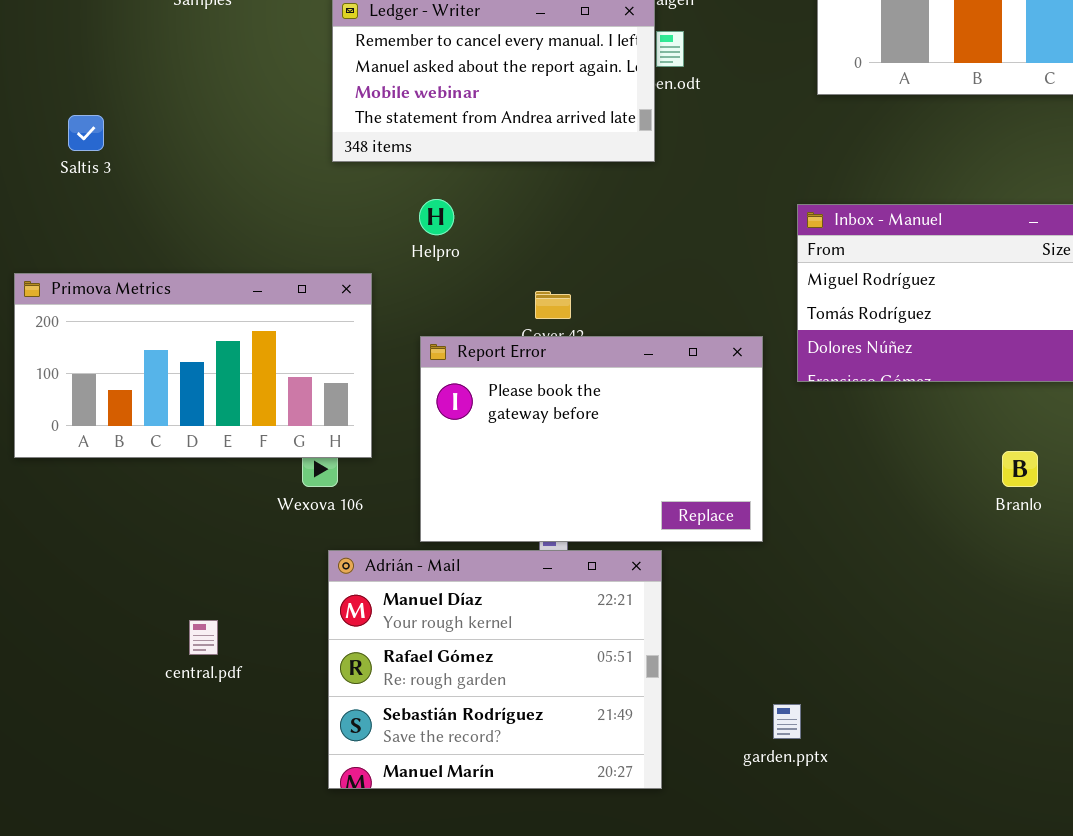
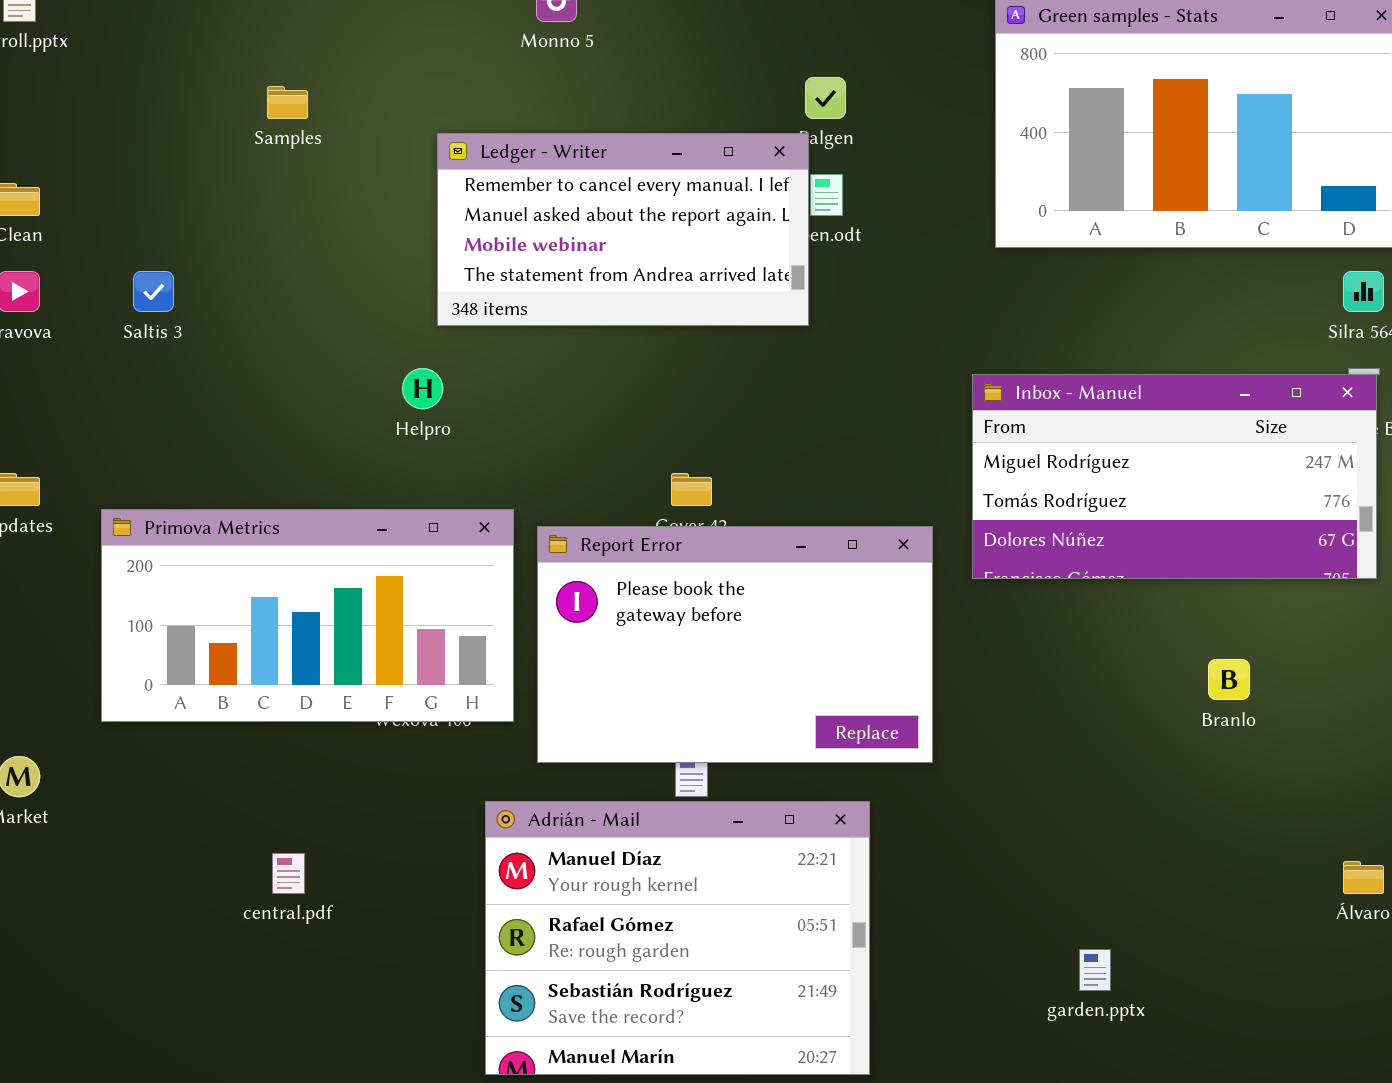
Helpro: [419,199,454,235] -> [402,368,443,409], moved
Primova Metrics: [14,273,372,458] -> [101,509,514,722], moved
Adrián - Mail: [328,550,662,789] -> [485,801,870,1075], moved
garden.pptx: [773,704,801,739] -> [1079,949,1111,991], moved

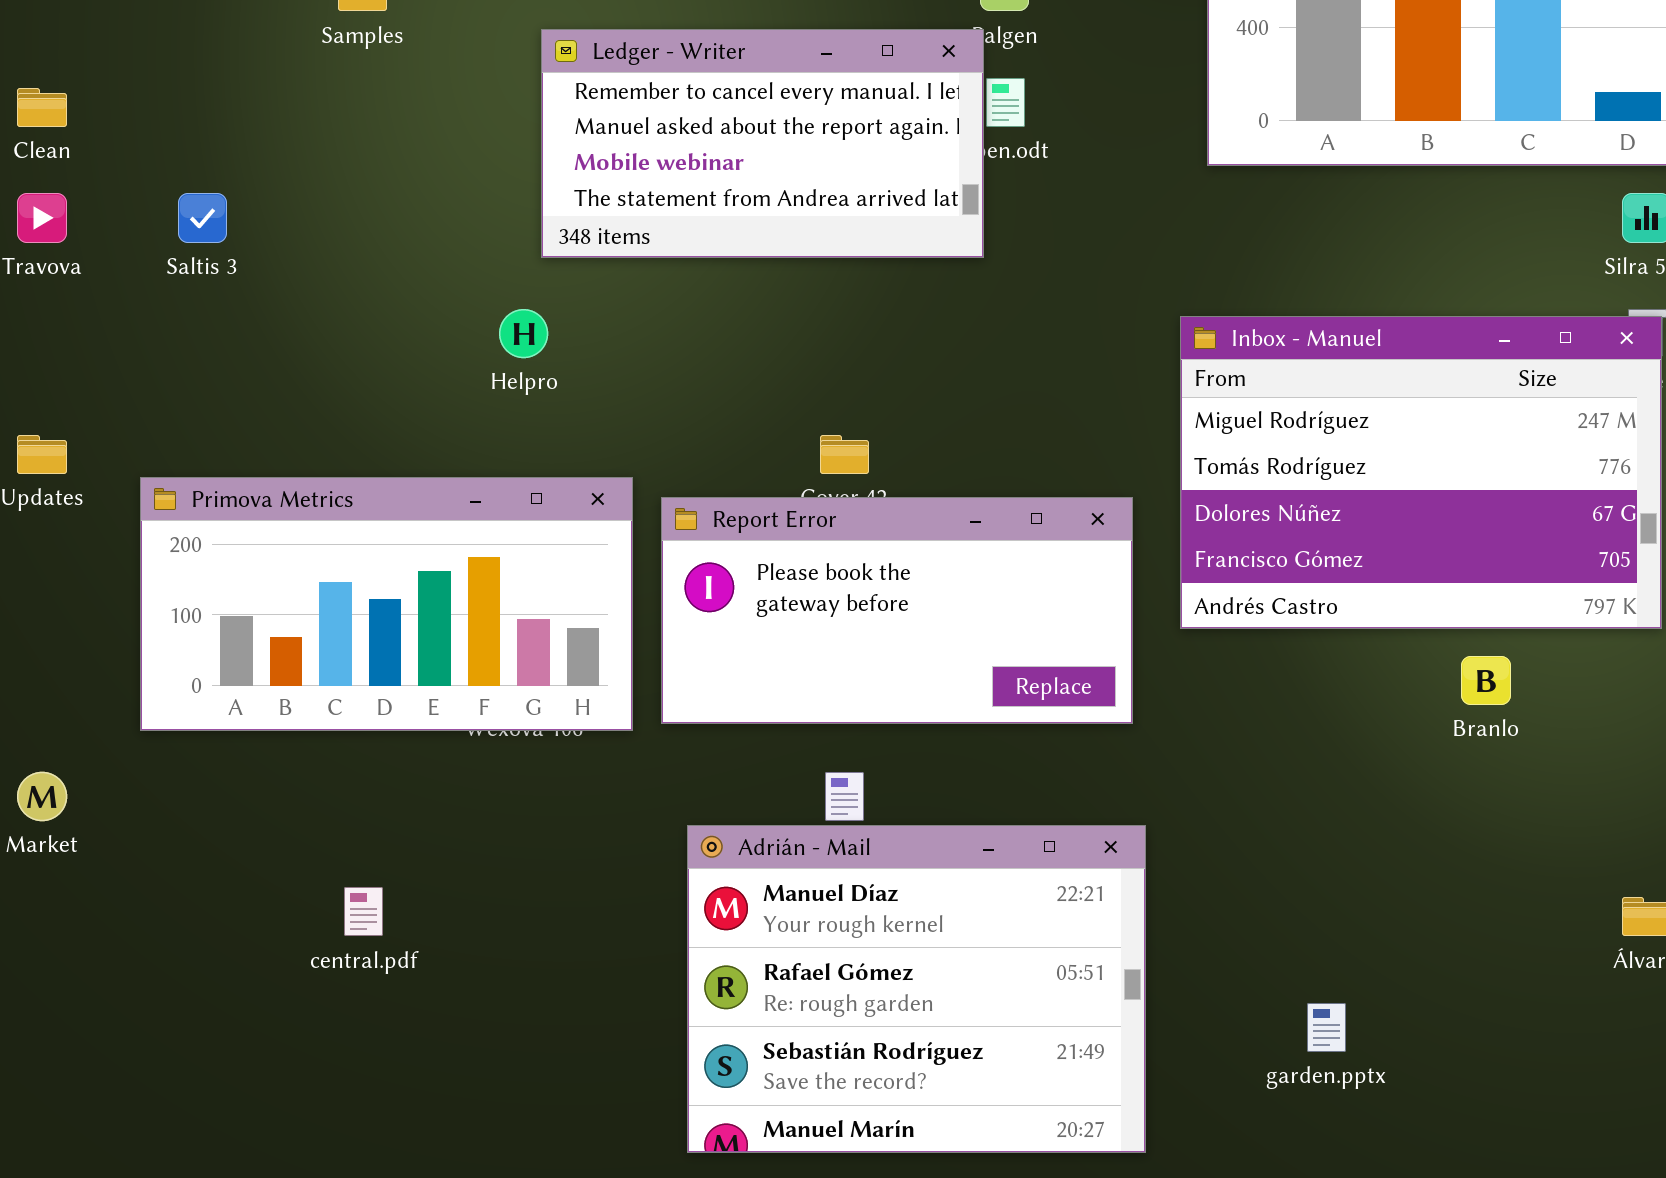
Inbox - Manuel: [972,374,1377,579] -> [1180,316,1662,629], resized
Report Error: [537,526,933,763] -> [661,497,1133,724], resized
Adrián - Mail: [485,801,870,1075] -> [687,825,1146,1153], moved

